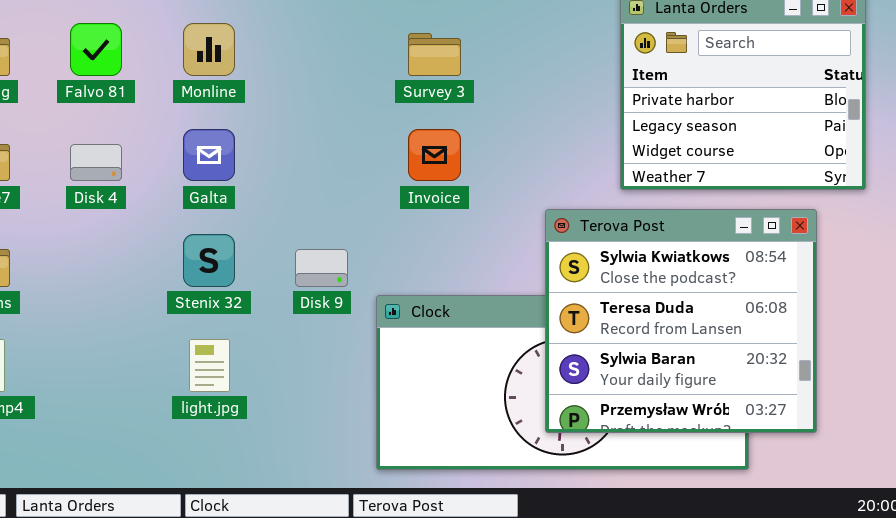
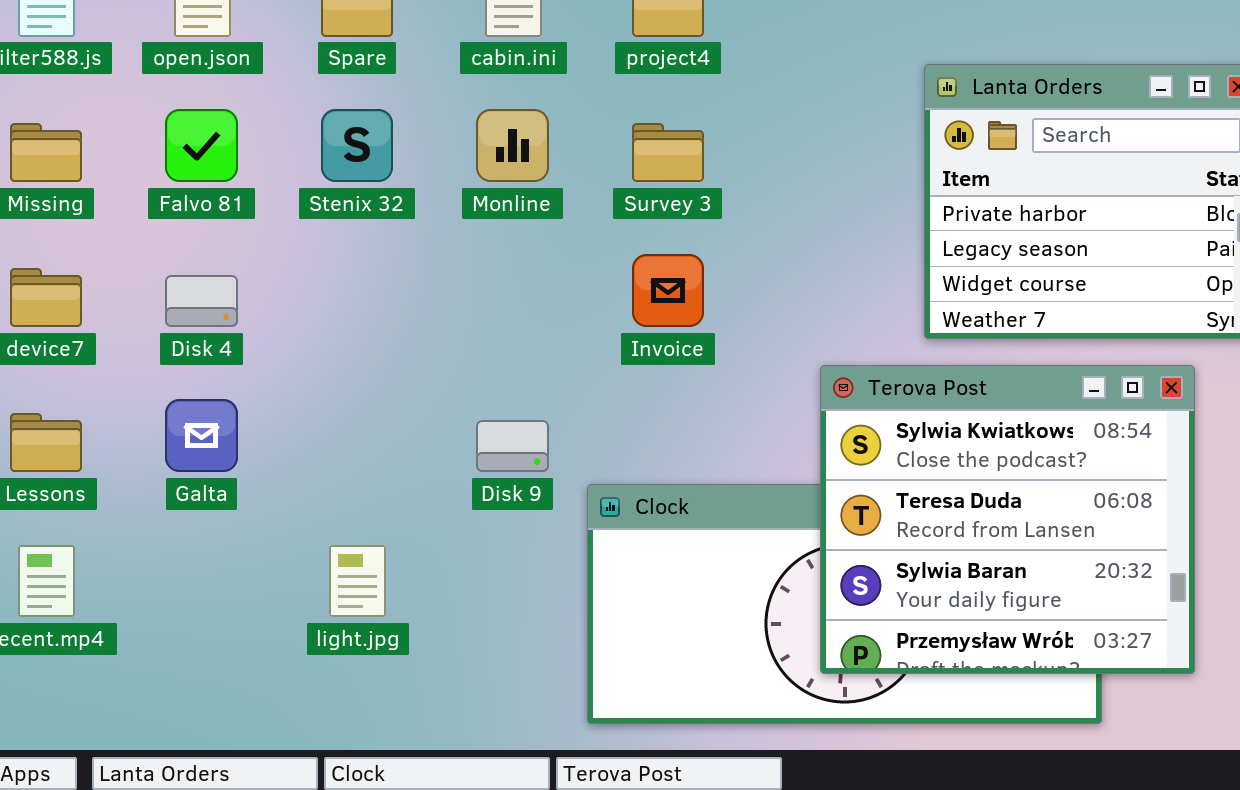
Monline: [183,23,235,76] -> [476,109,549,182], moved
Galta: [183,129,235,181] -> [165,399,238,472], moved
Stenix 32: [183,234,235,287] -> [321,109,393,182], moved

